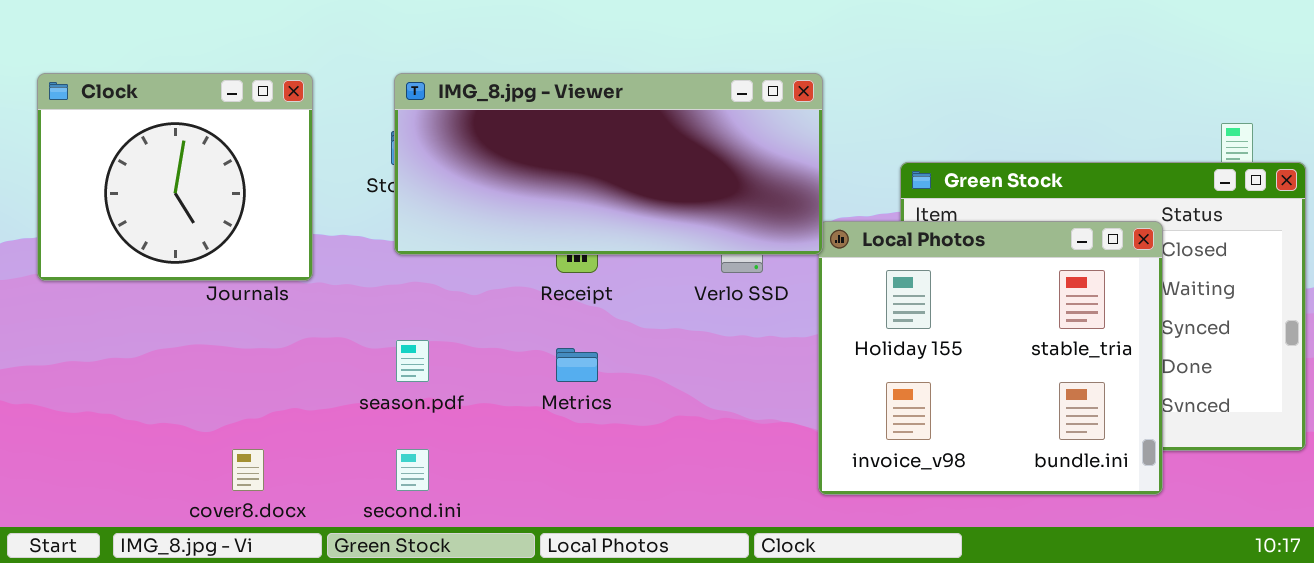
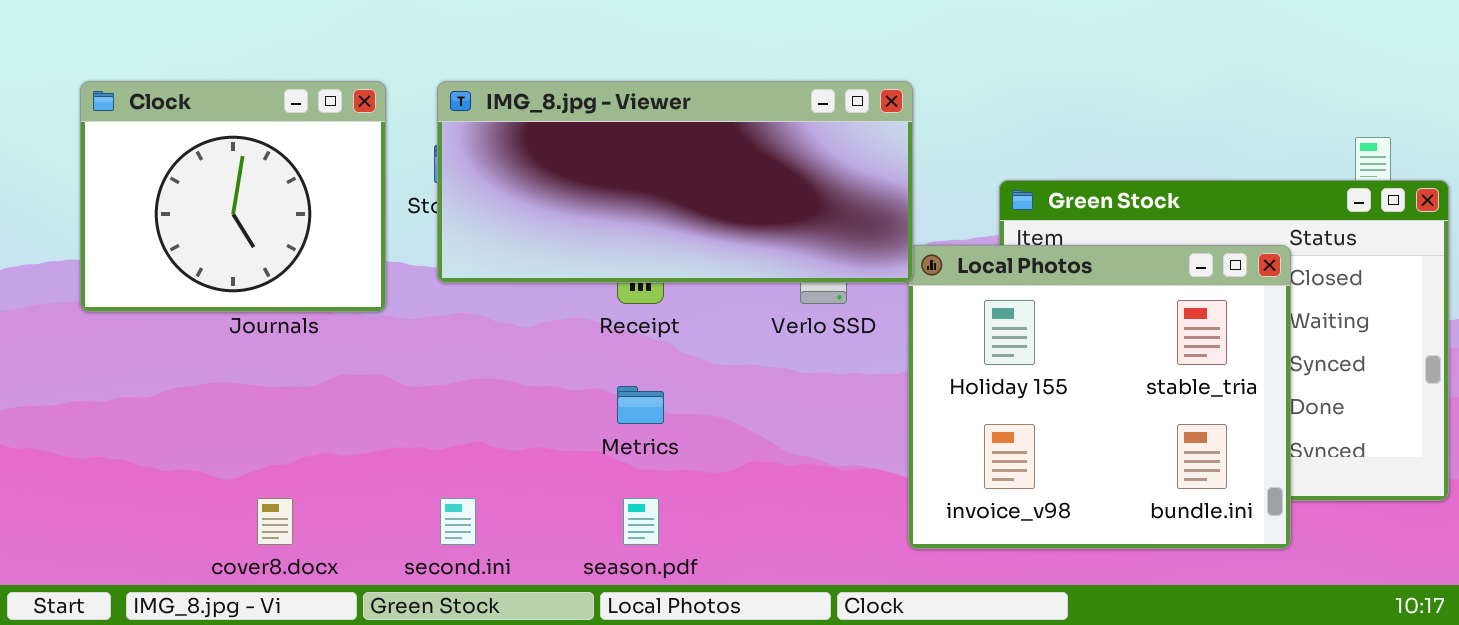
Clock: [37,73,313,281] -> [80,81,386,312], moved
season.pdf: [396,340,429,382] -> [623,498,659,545], moved

